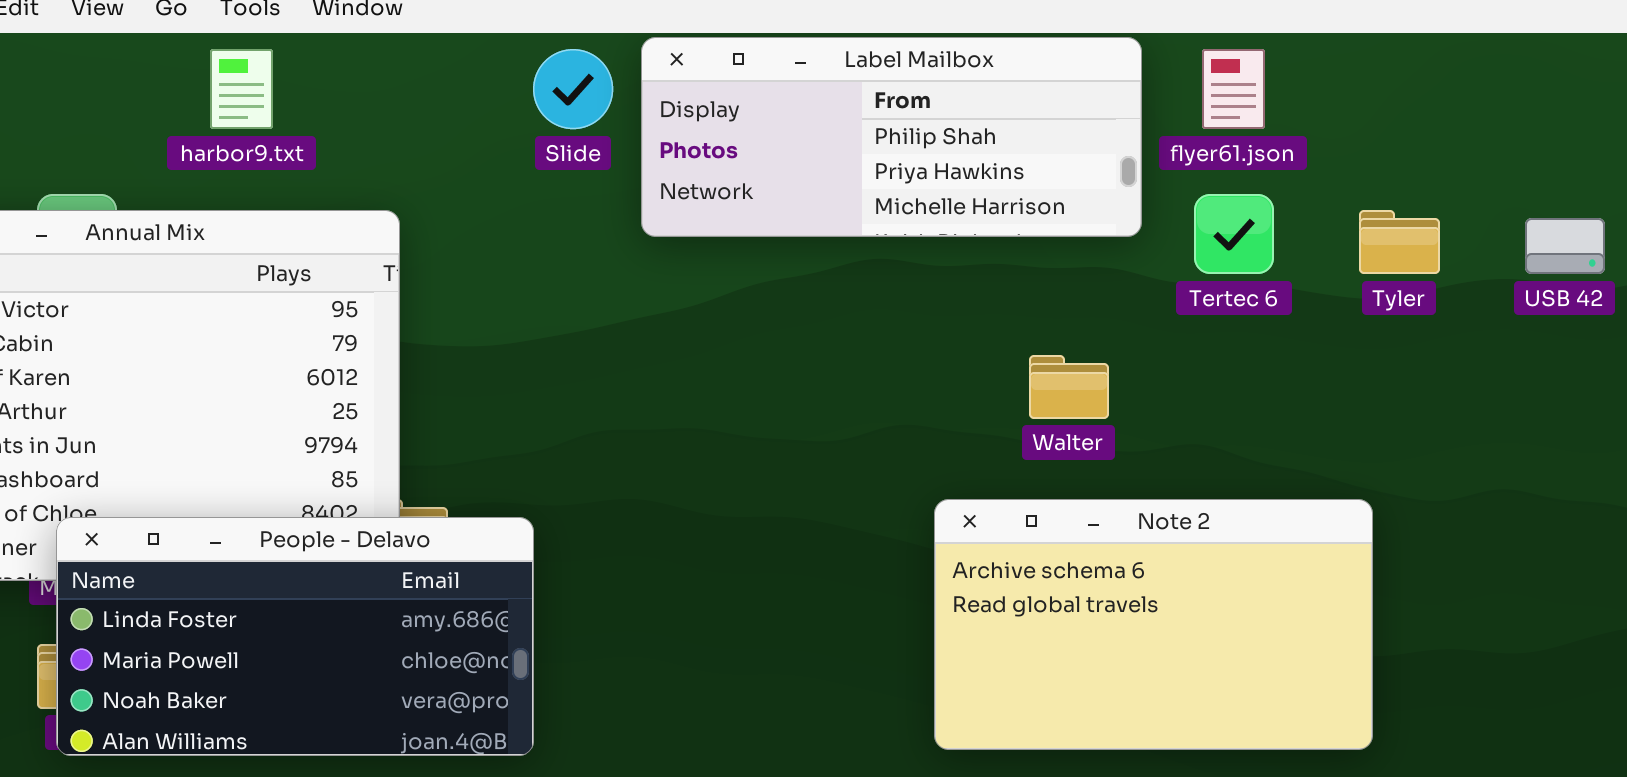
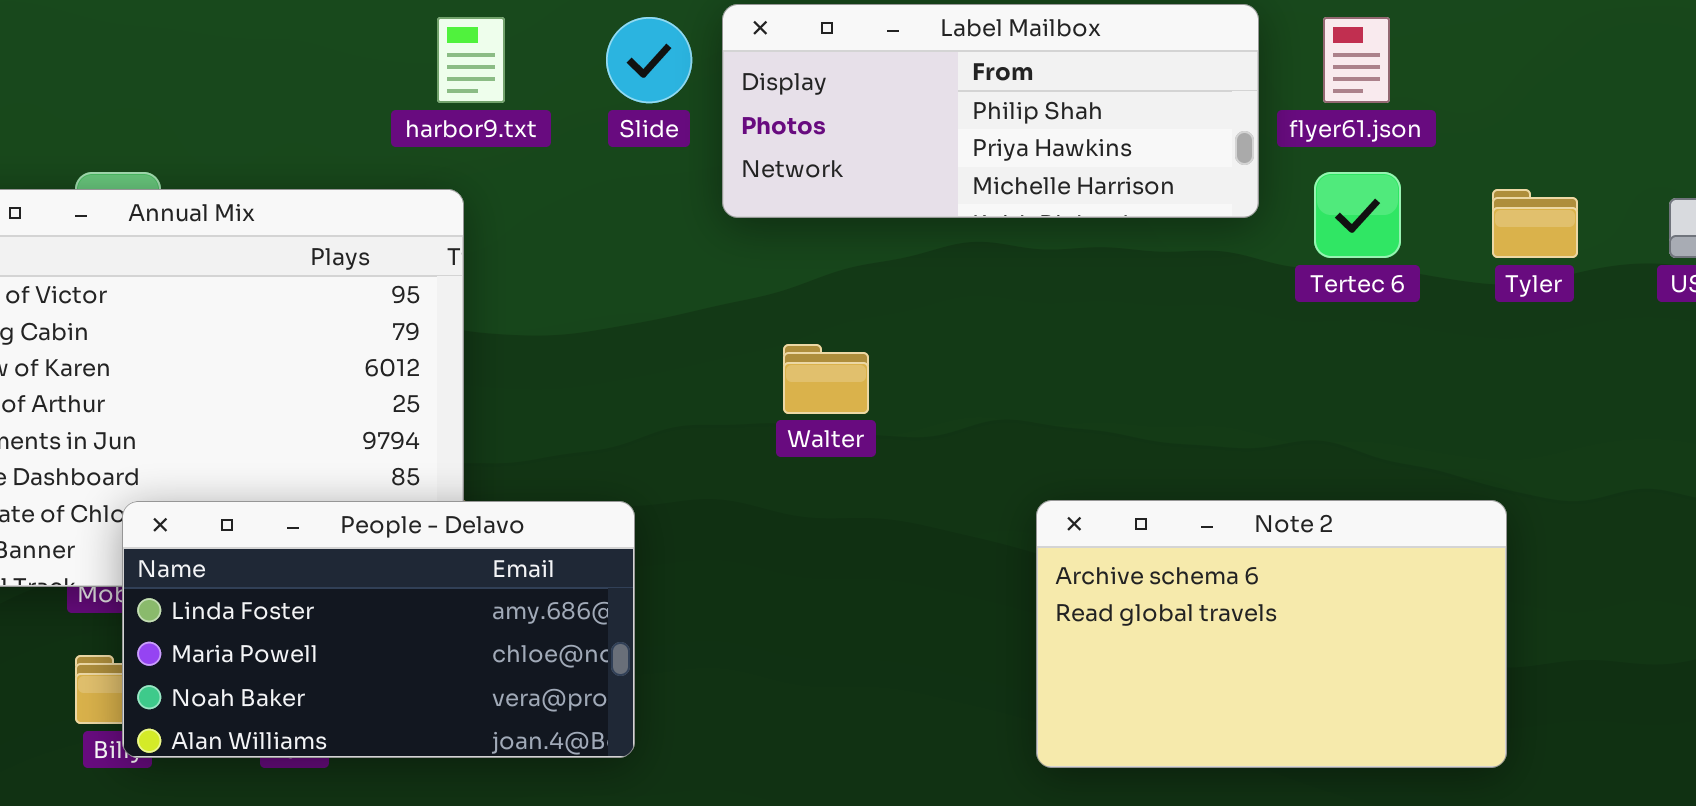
harbor9.txt: [210,49,273,129] -> [437,17,505,103], moved
Walter: [1029,355,1109,419] -> [783,344,869,414], moved
People - Delavo: [56,517,534,756] -> [122,501,635,758], moved

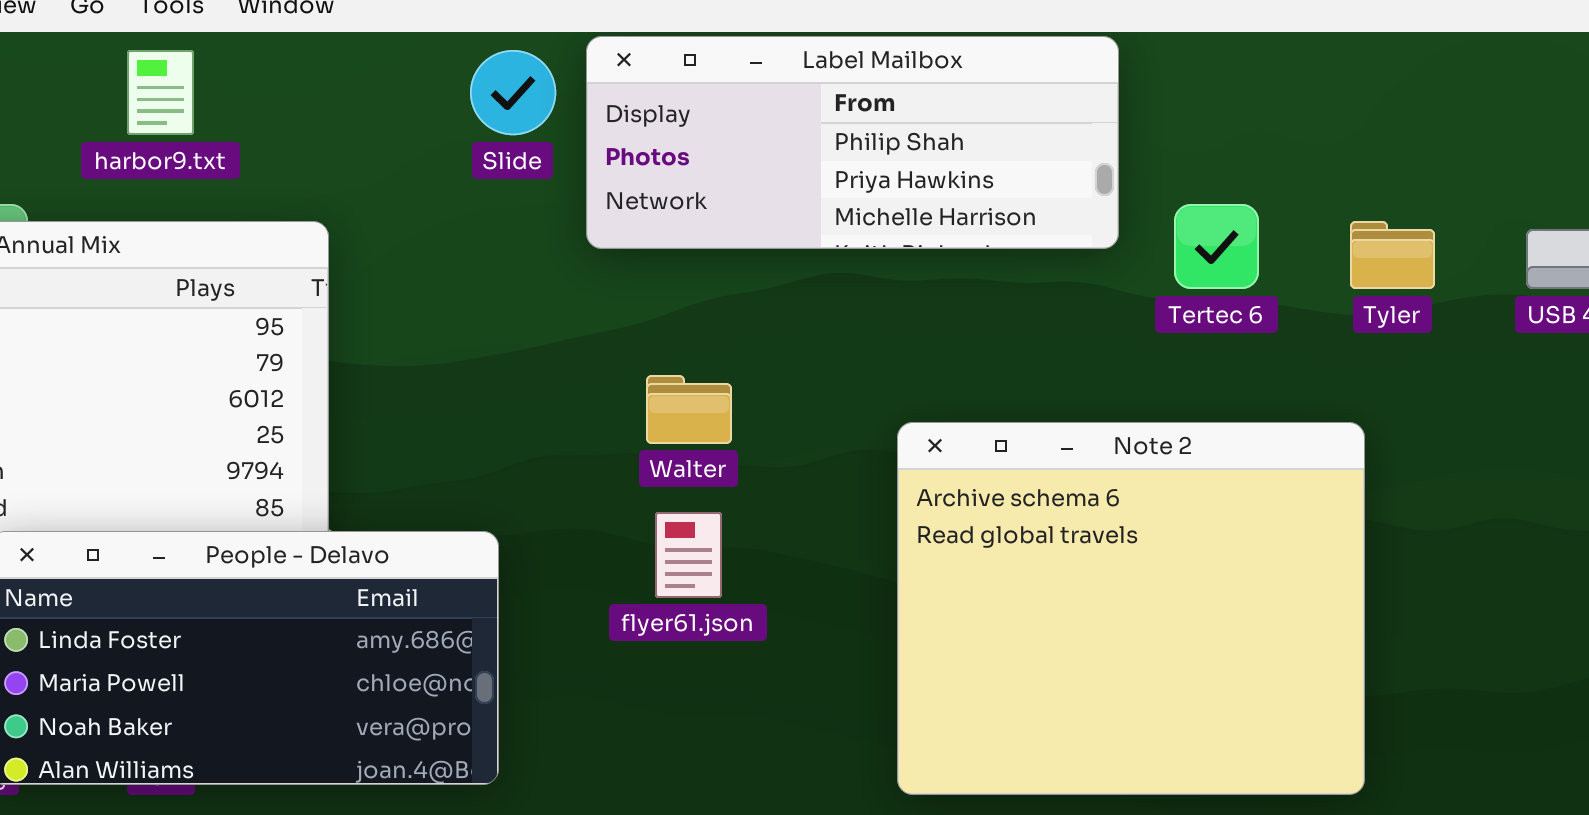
harbor9.txt: [437,17,505,103] -> [127,50,194,135], moved
flyer61.json: [1323,17,1390,103] -> [655,512,722,598], moved
Note 2: [1036,500,1507,768] -> [897,422,1365,795], resized

